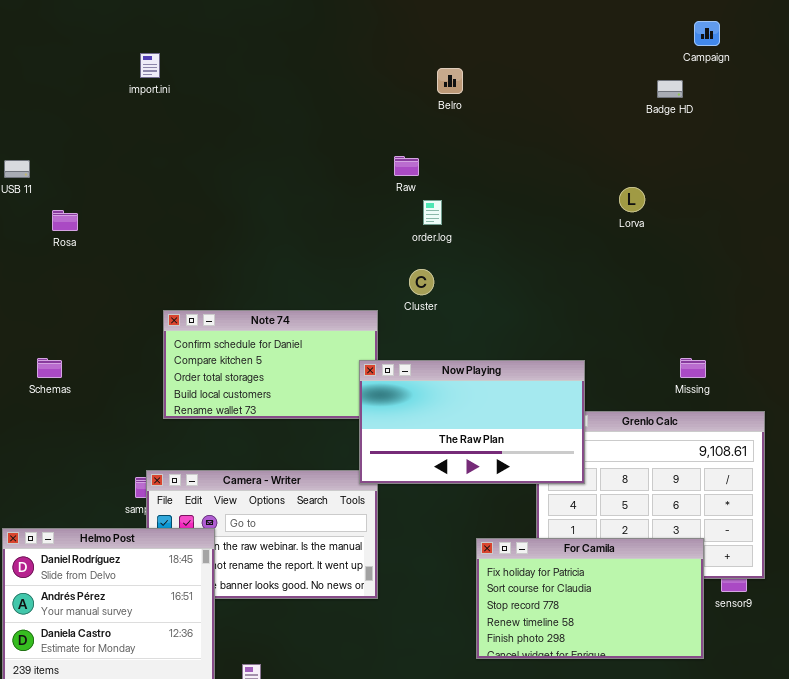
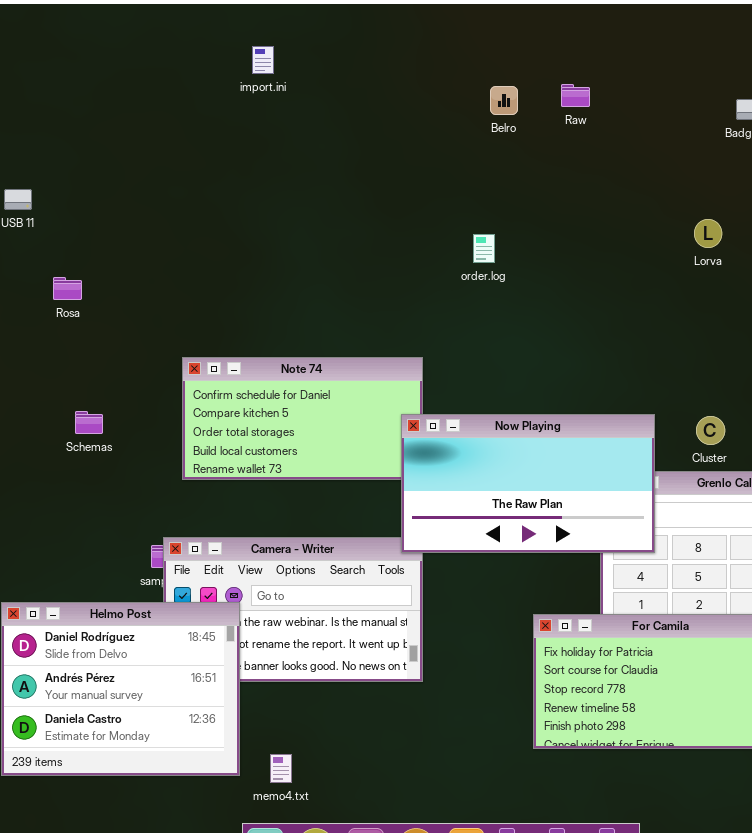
import.ini: [140,53,160,78] -> [252,46,274,74], moved
Raw: [394,156,419,176] -> [561,84,590,107], moved
Rosa: [52,210,78,231] -> [53,277,82,300], moved
Cluster: [409,269,434,295] -> [696,416,725,445], moved
Schemas: [37,358,62,378] -> [75,411,103,434], moved

